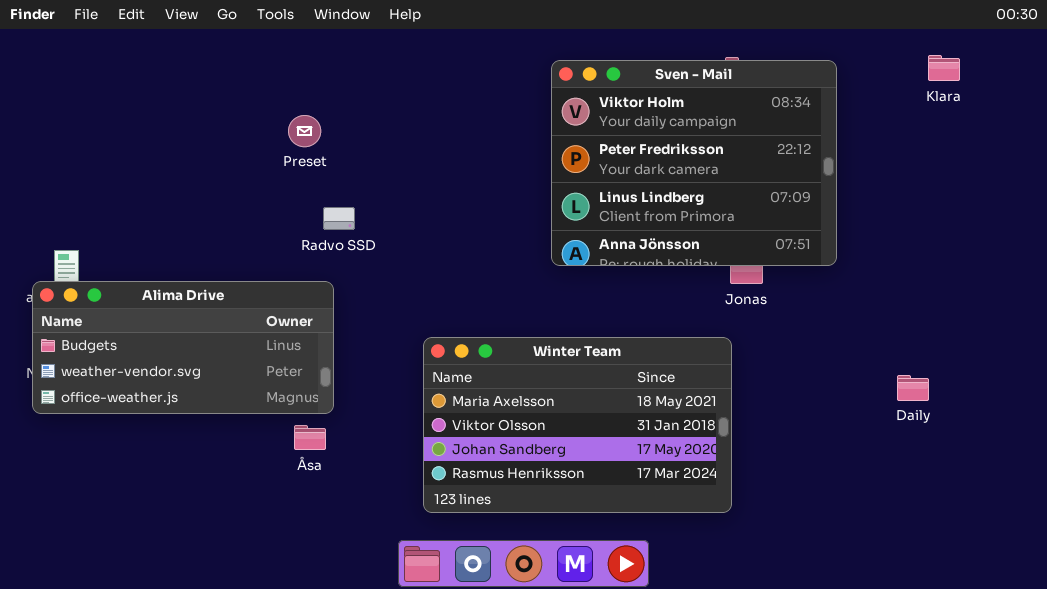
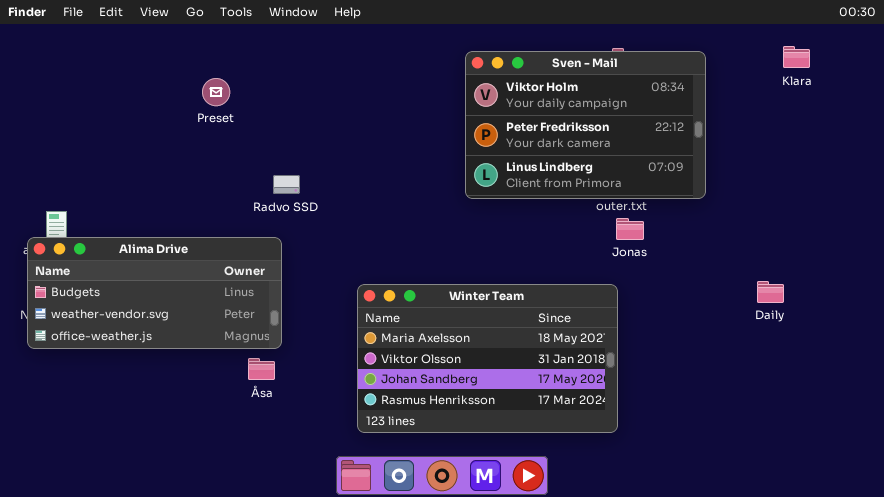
Sven - Mail: [551,60,837,266] -> [465,51,706,199], resized
Preset: [288,115,321,147] -> [202,78,230,106], moved
Daily: [897,375,929,401] -> [757,281,784,303], moved

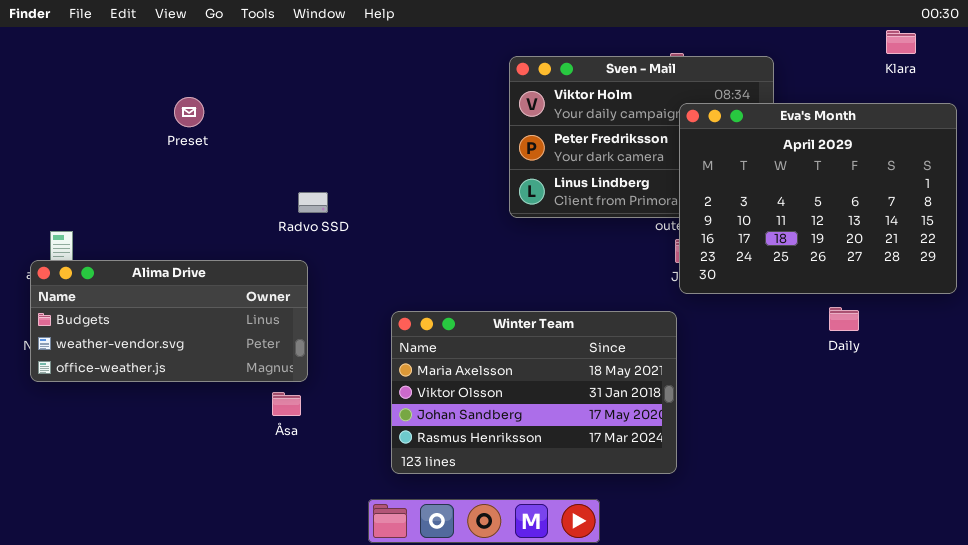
Klara: [783,46,810,68] -> [886,30,916,54], moved
Preset: [202,78,230,106] -> [174,97,204,127], moved
Eva's Month: none -> [679,103,957,294], opened

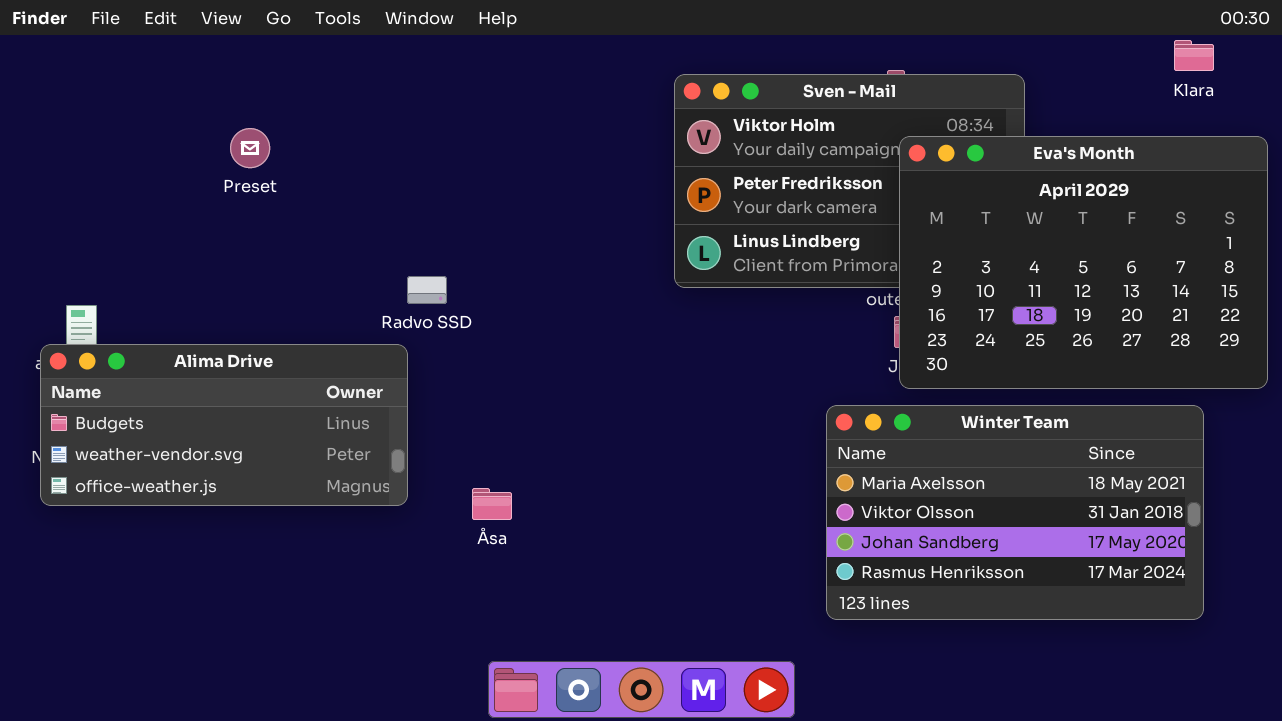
Radvo SSD: [298,192,328,213] -> [407,276,447,304], moved
Winter Team: [391,311,677,474] -> [826,405,1204,620], moved
Åsa: [272,392,301,416] -> [472,488,512,520], moved

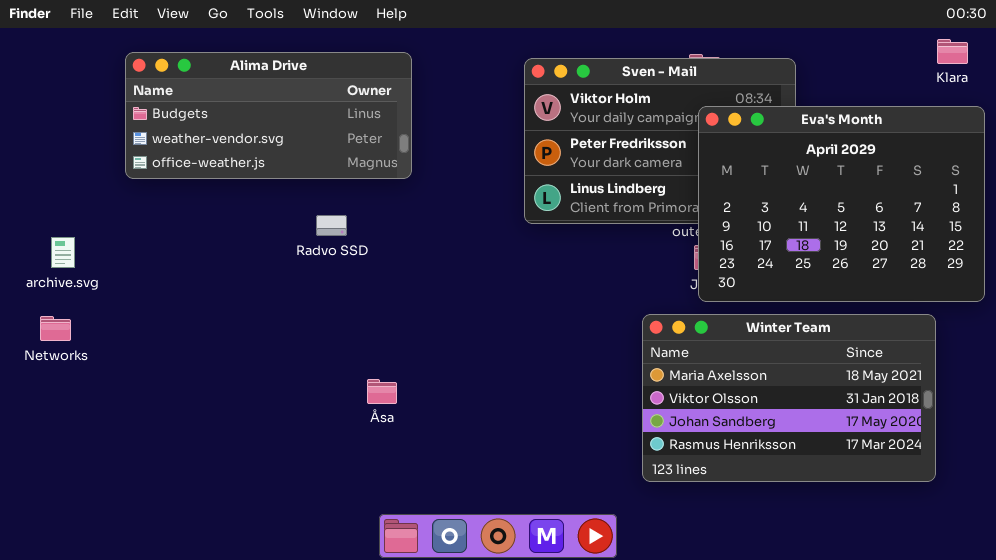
Klara: [1174,40,1214,71] -> [937,39,968,64], moved
Alima Drive: [40,344,408,506] -> [125,52,412,179], moved

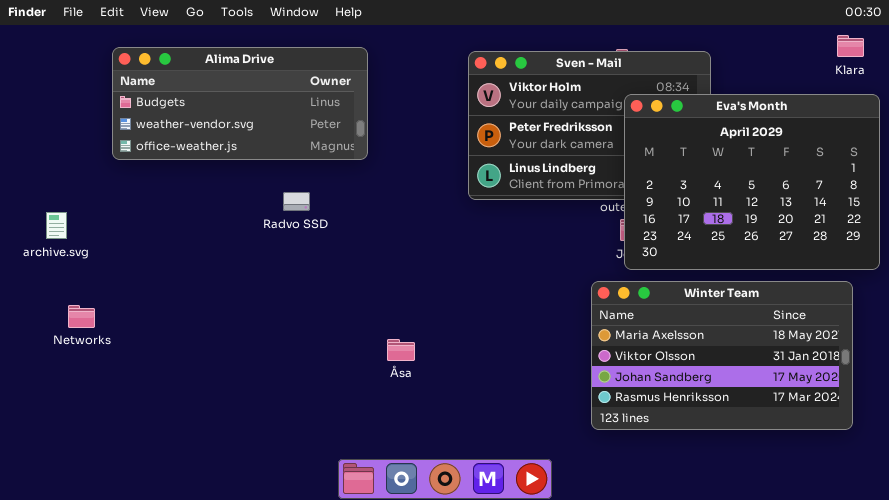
Winter Team: [642,314,936,482] -> [591,281,853,430], moved
Networks: [40,316,71,341] -> [68,305,95,328], moved
Åsa: [367,379,397,404] -> [387,339,415,361], moved

